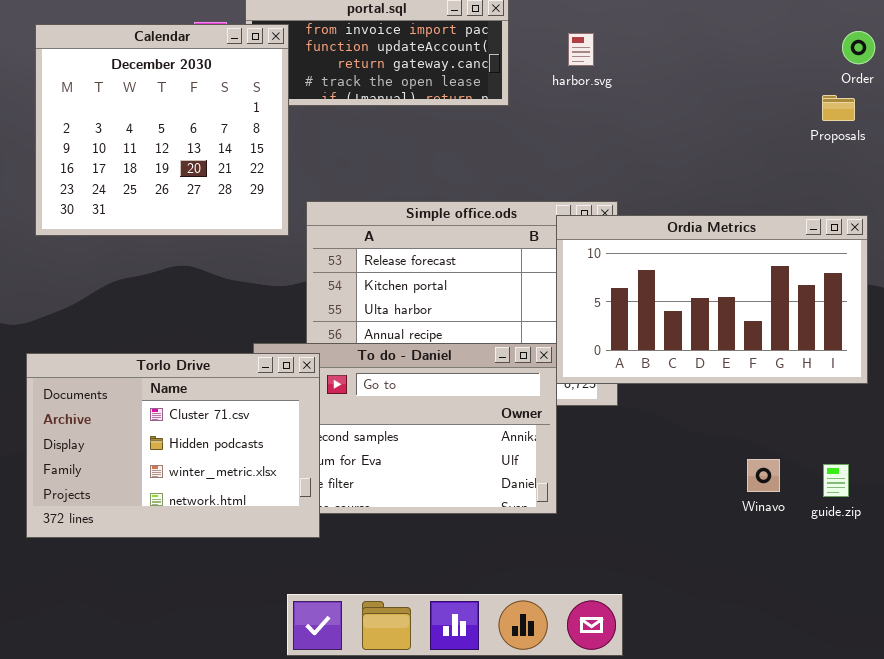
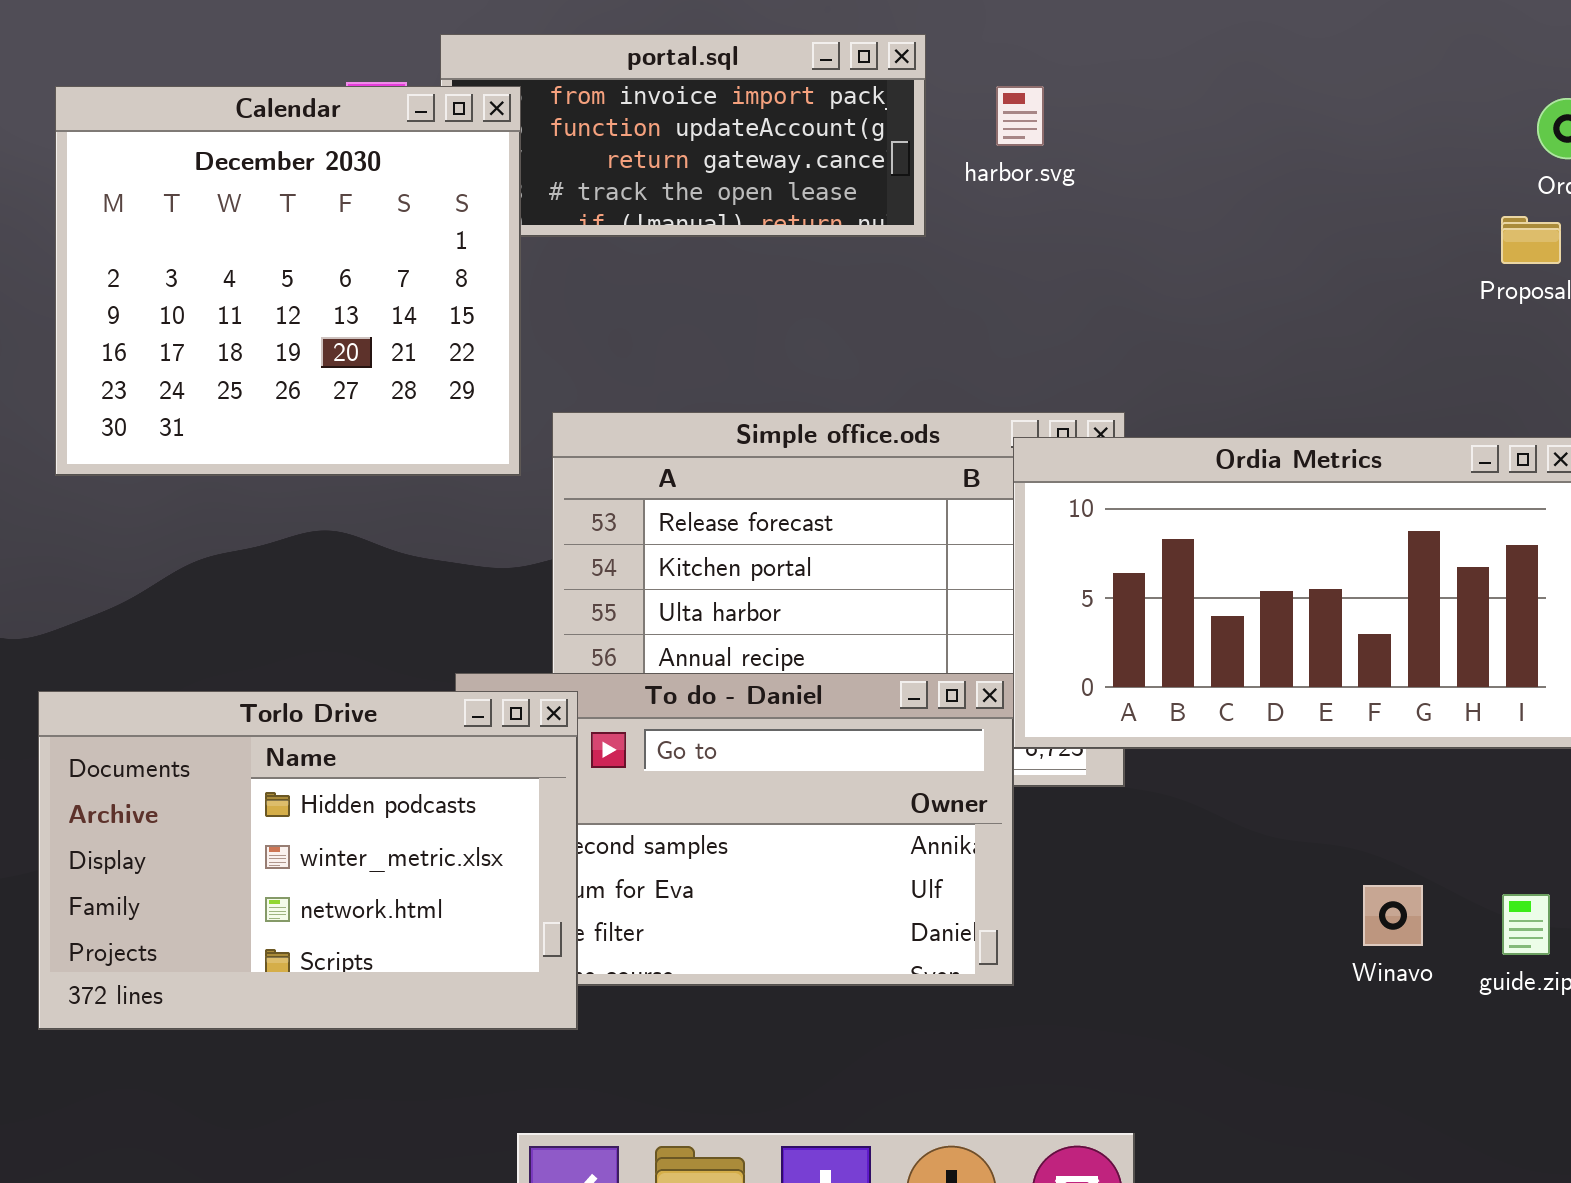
harbor.svg: [568,33,594,66] -> [996,86,1044,146], moved
Torlo Drive: [26,353,320,538] -> [38,691,578,1030], scrolled down 1 row

